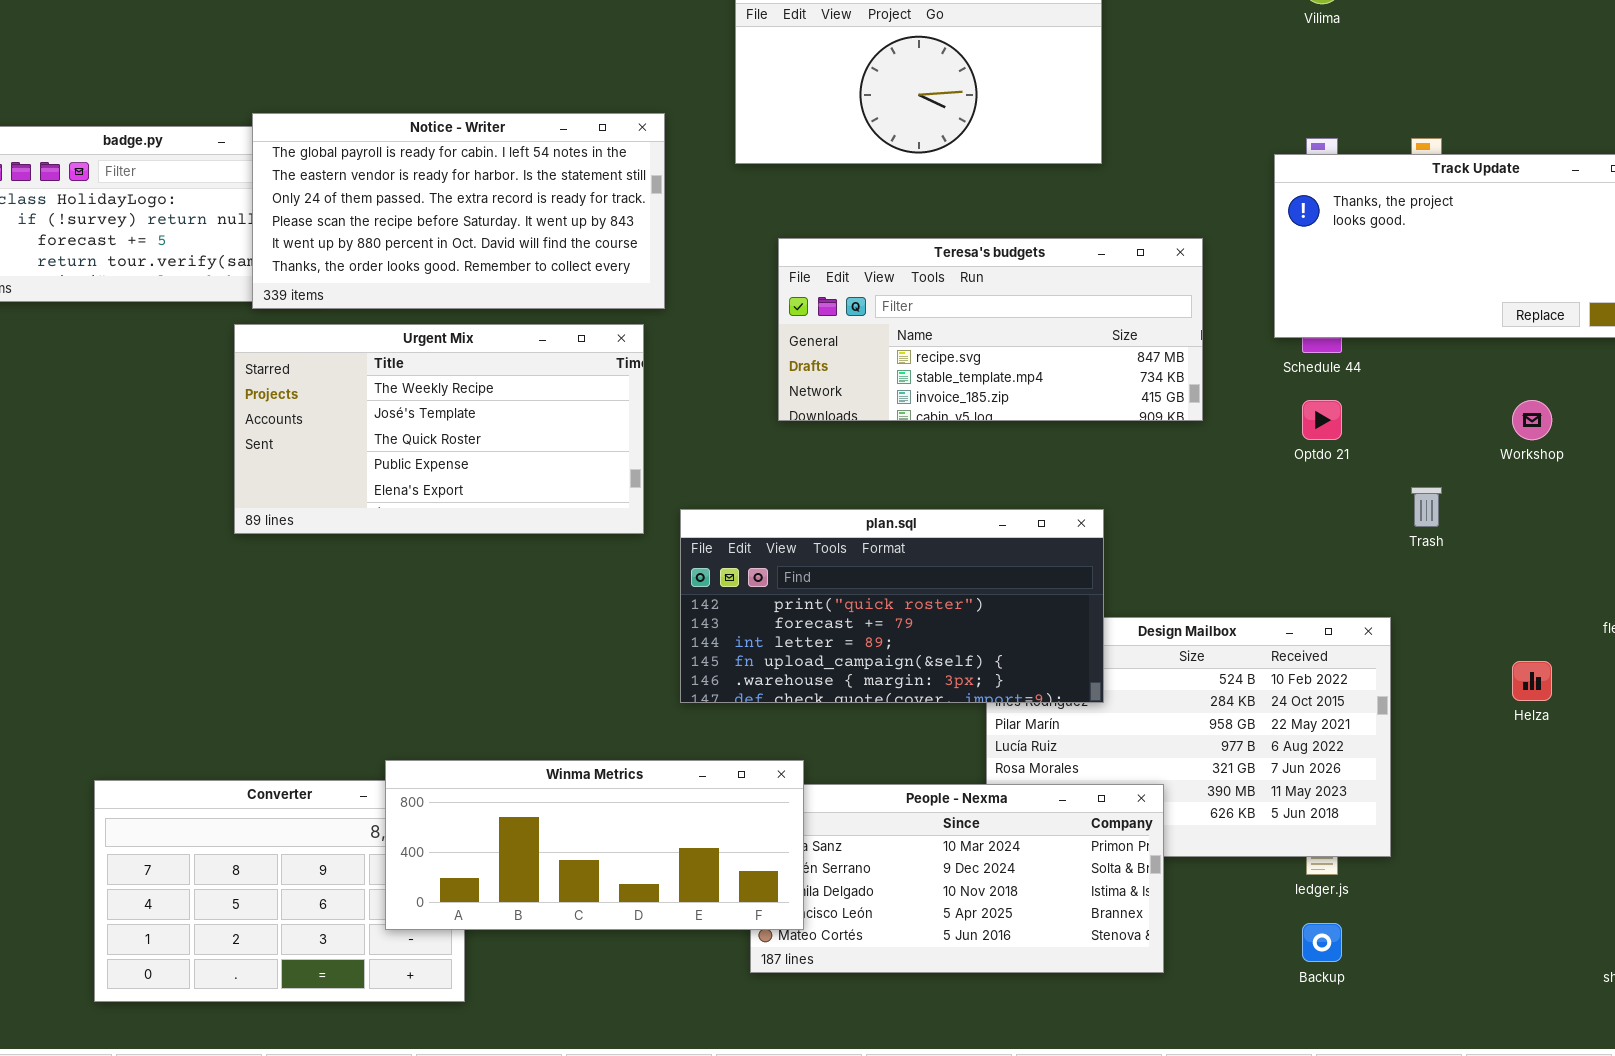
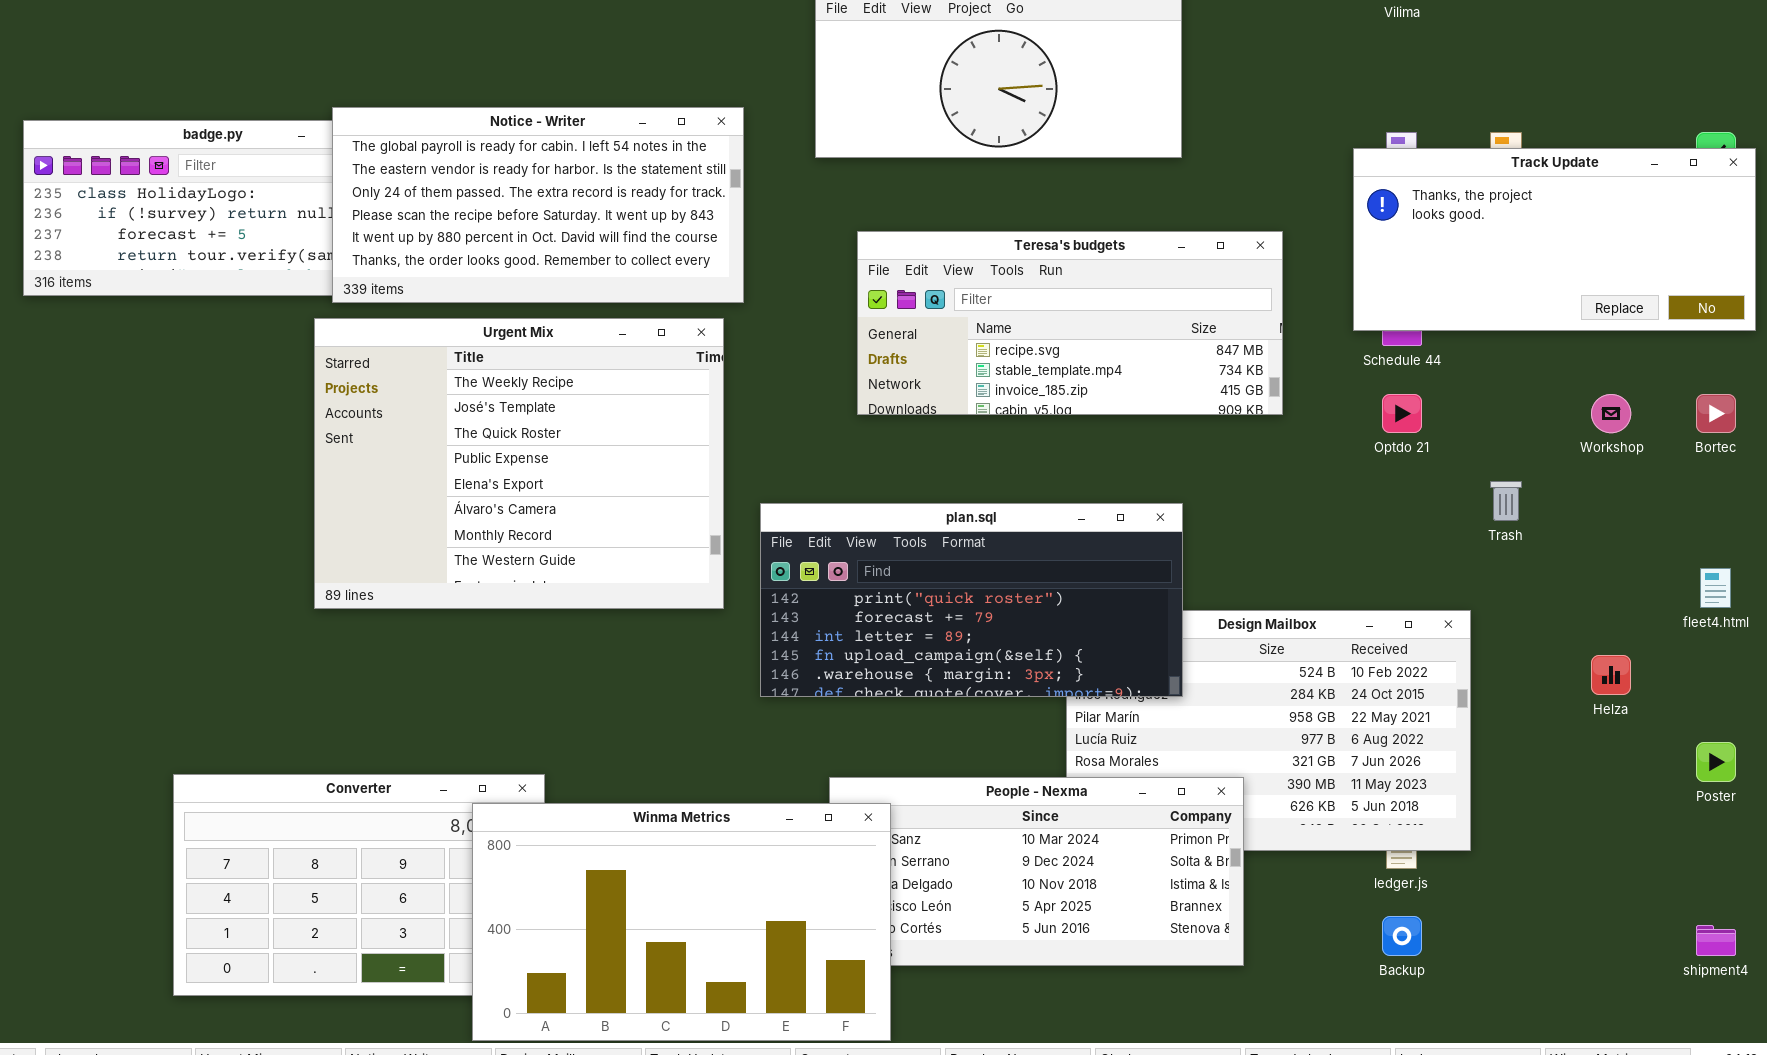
Urgent Mix: [234,324,644,534] -> [314,318,724,609], resized
Winma Metrics: [385,760,804,930] -> [472,803,891,1041], moved, resized

